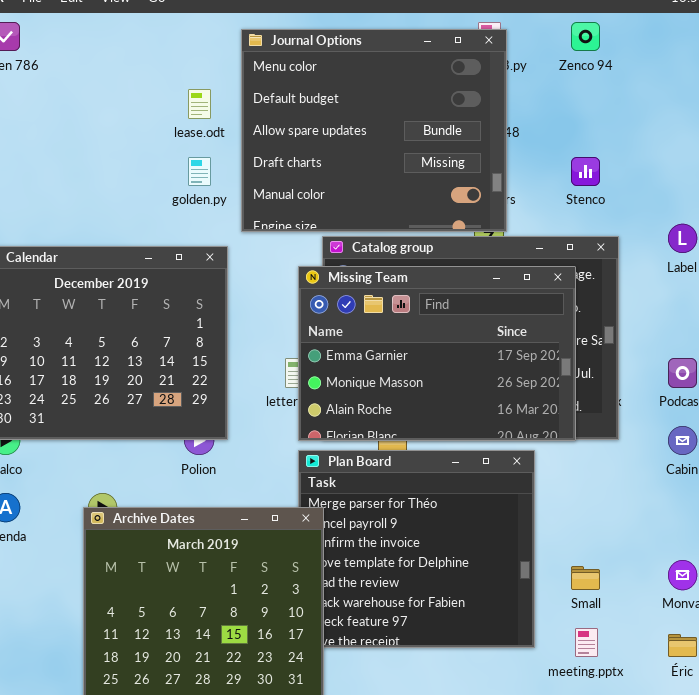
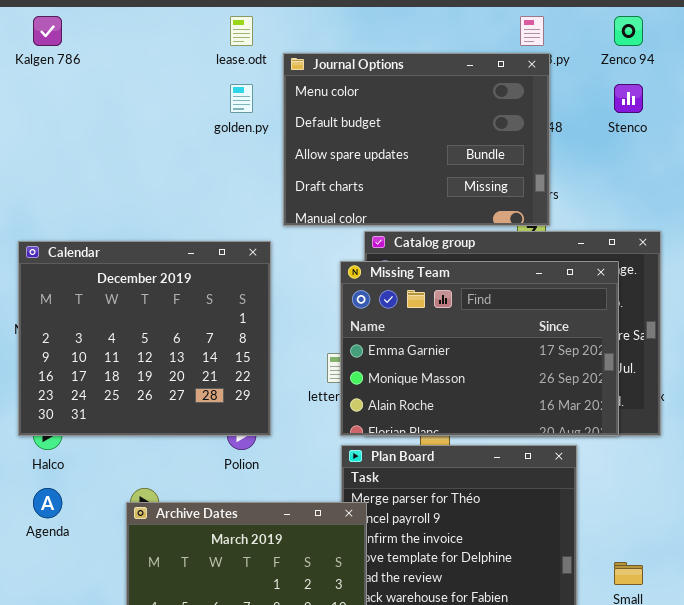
Journal Options: [241,29,507,232] -> [283,53,550,226], resized
lease.odt: [188,89,211,119] -> [230,16,253,46], moved
golden.py: [188,157,211,186] -> [230,84,253,113], moved
Stenco: [571,157,600,186] -> [614,84,643,113], moved

